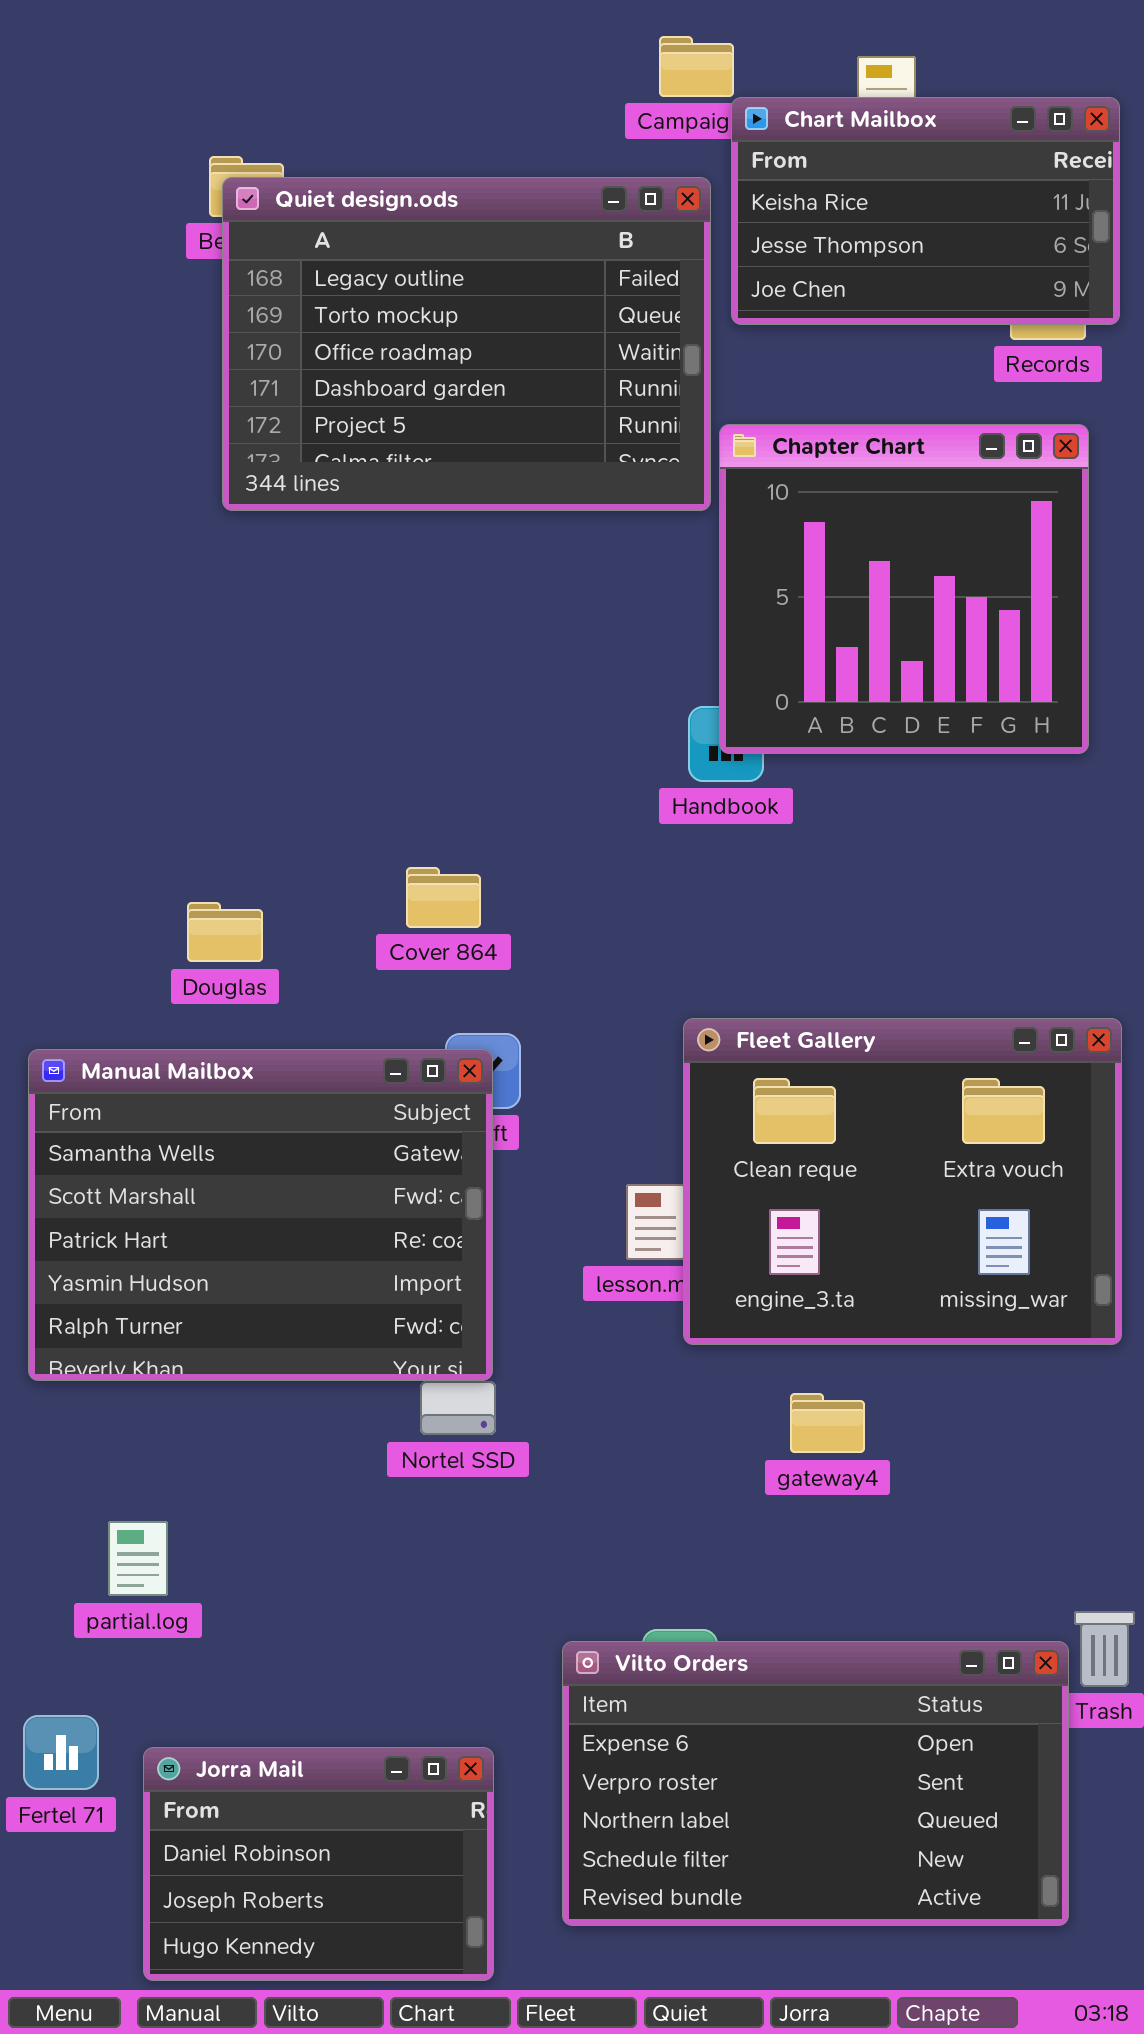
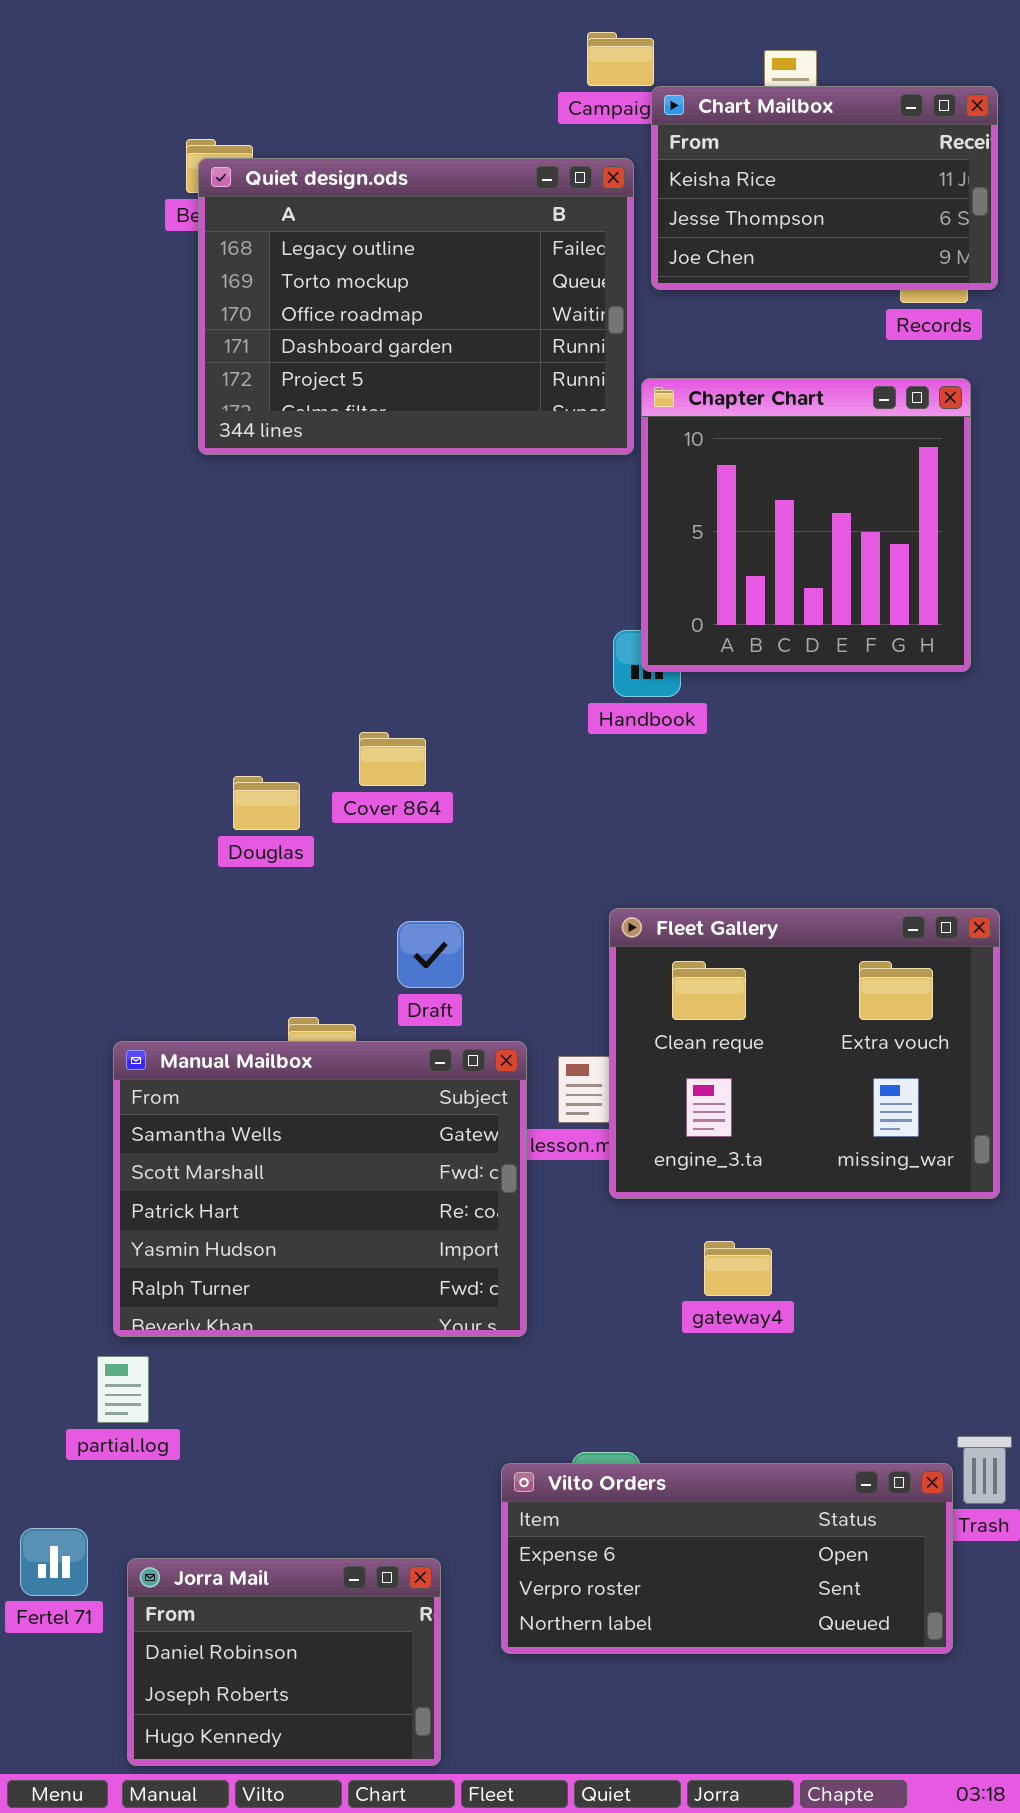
Cover 864: [406,867,481,928] -> [359,732,426,786], moved
Douglas: [187,902,263,962] -> [233,776,300,830], moved
Manual Mailbox: [28,1049,493,1381] -> [113,1041,527,1337], moved
Vilto Orders: [562,1641,1069,1926] -> [501,1463,953,1654], resized

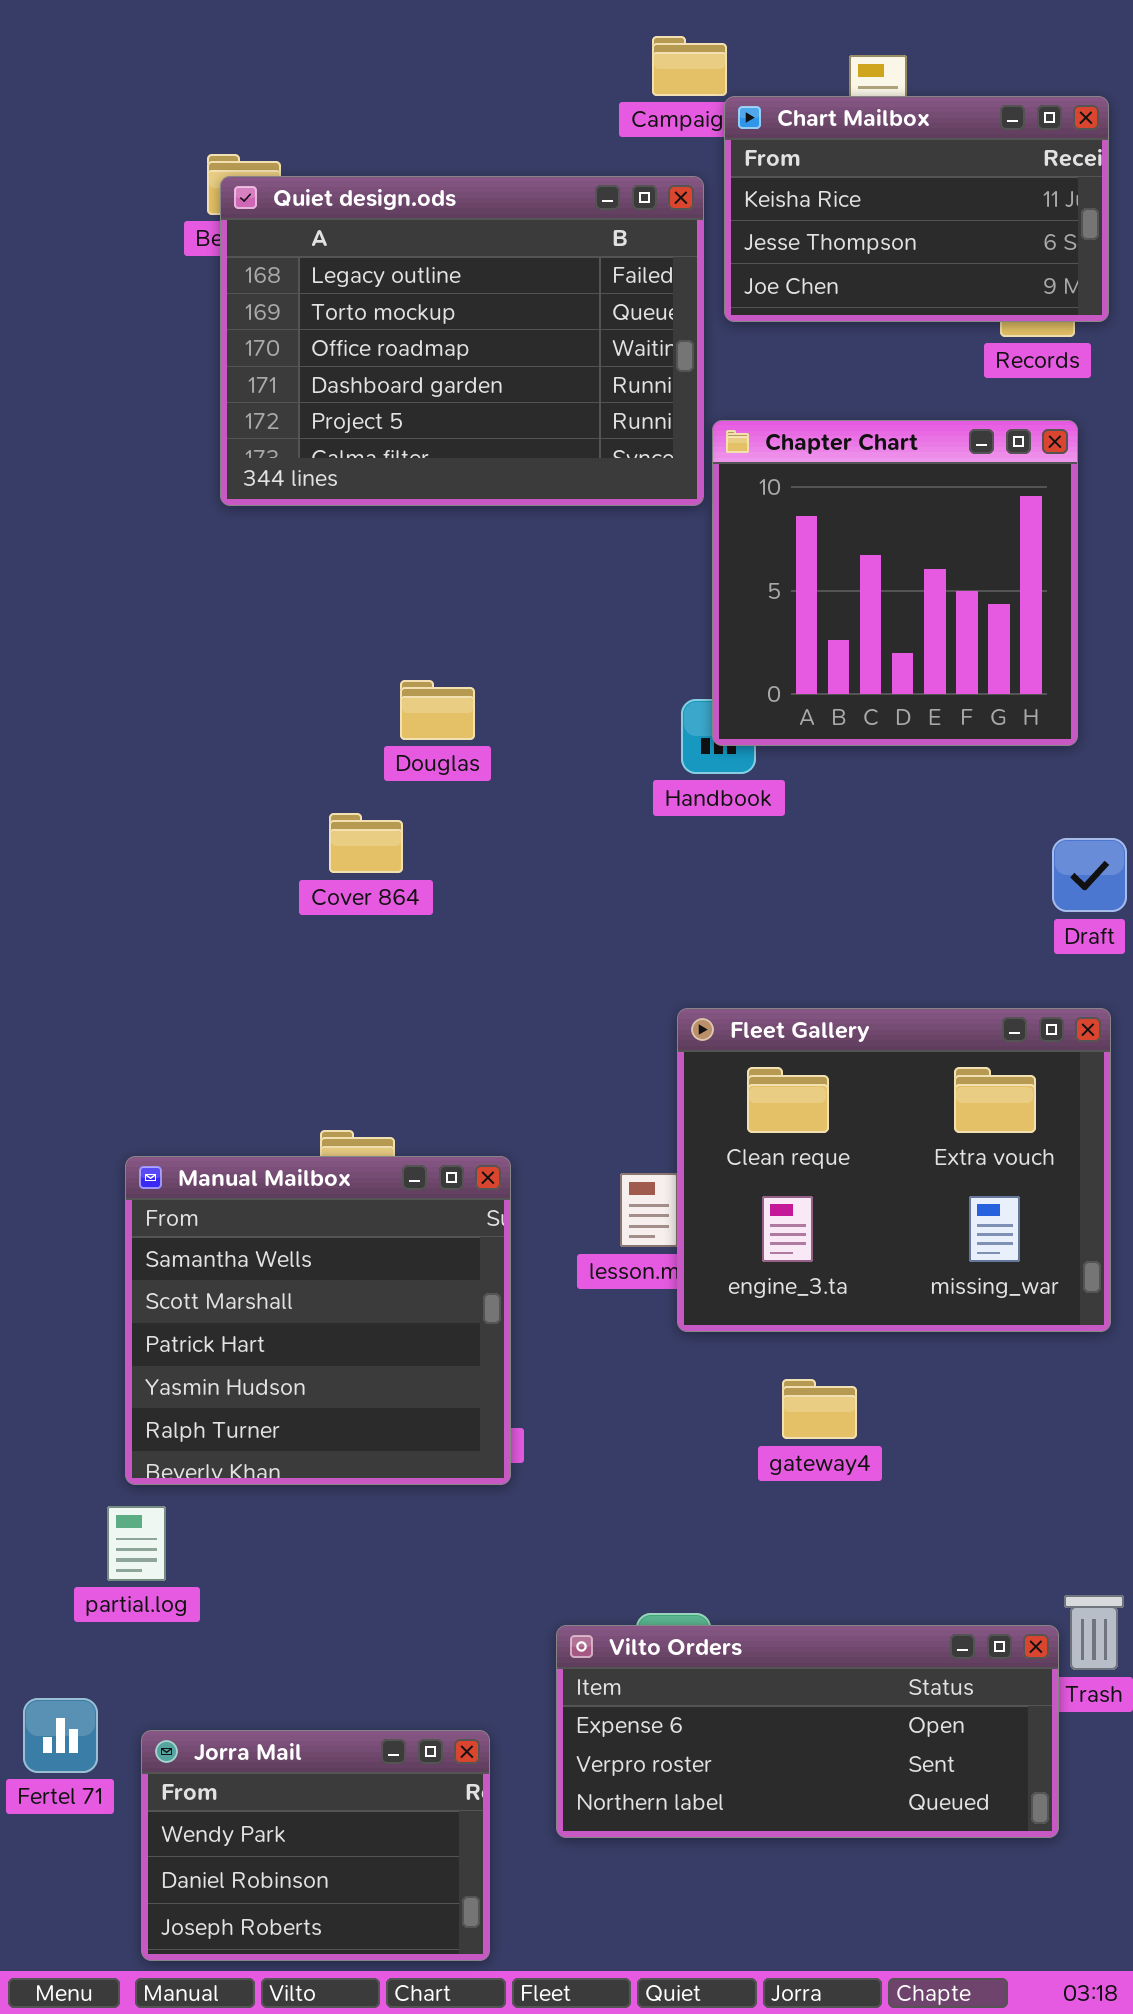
Cover 864: [359,732,426,786] -> [329,813,403,873], moved
Douglas: [233,776,300,830] -> [400,680,475,740], moved
Draft: [397,921,464,988] -> [1052,838,1127,912], moved
Manual Mailbox: [113,1041,527,1337] -> [125,1156,511,1485], resized
Jorra Mail: [127,1558,441,1766] -> [141,1730,490,1961], scrolled up 1 row

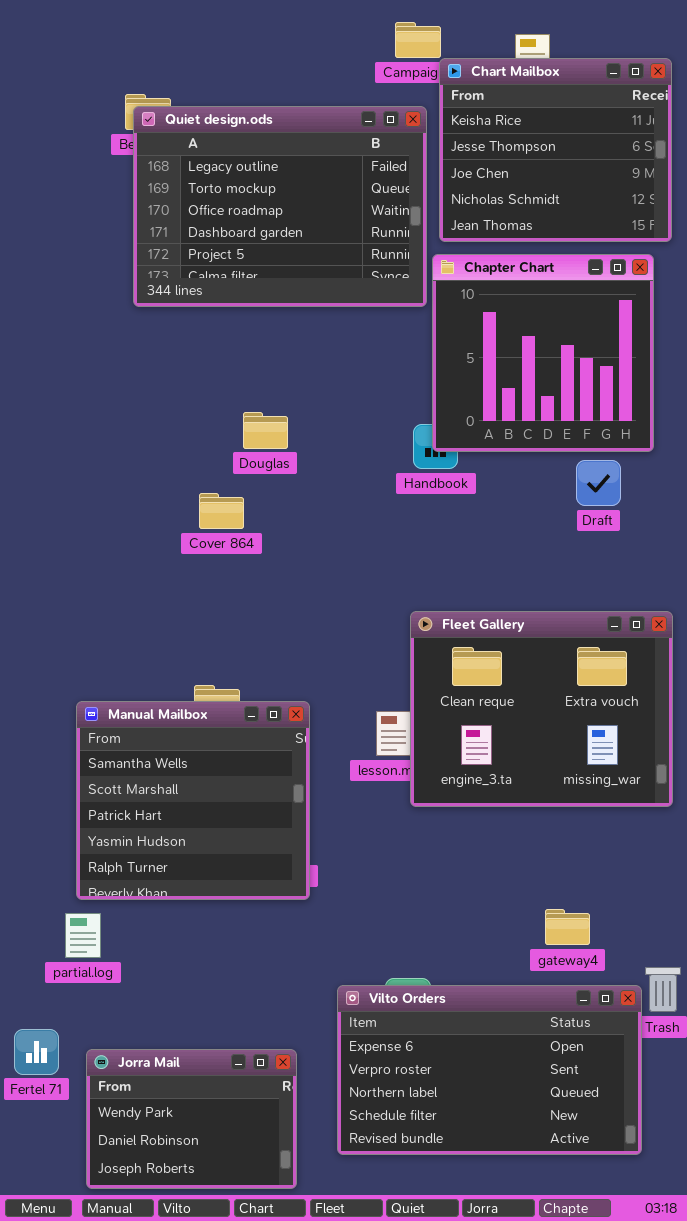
Chart Mailbox: [724,96,1109,322] -> [439,58,672,242], resized
Draft: [1052,838,1127,912] -> [576,460,621,506], moved
gateway4: [782,1379,857,1439] -> [545,909,590,945], moved
Vilto Orders: [556,1625,1059,1838] -> [337,985,642,1155], resized

